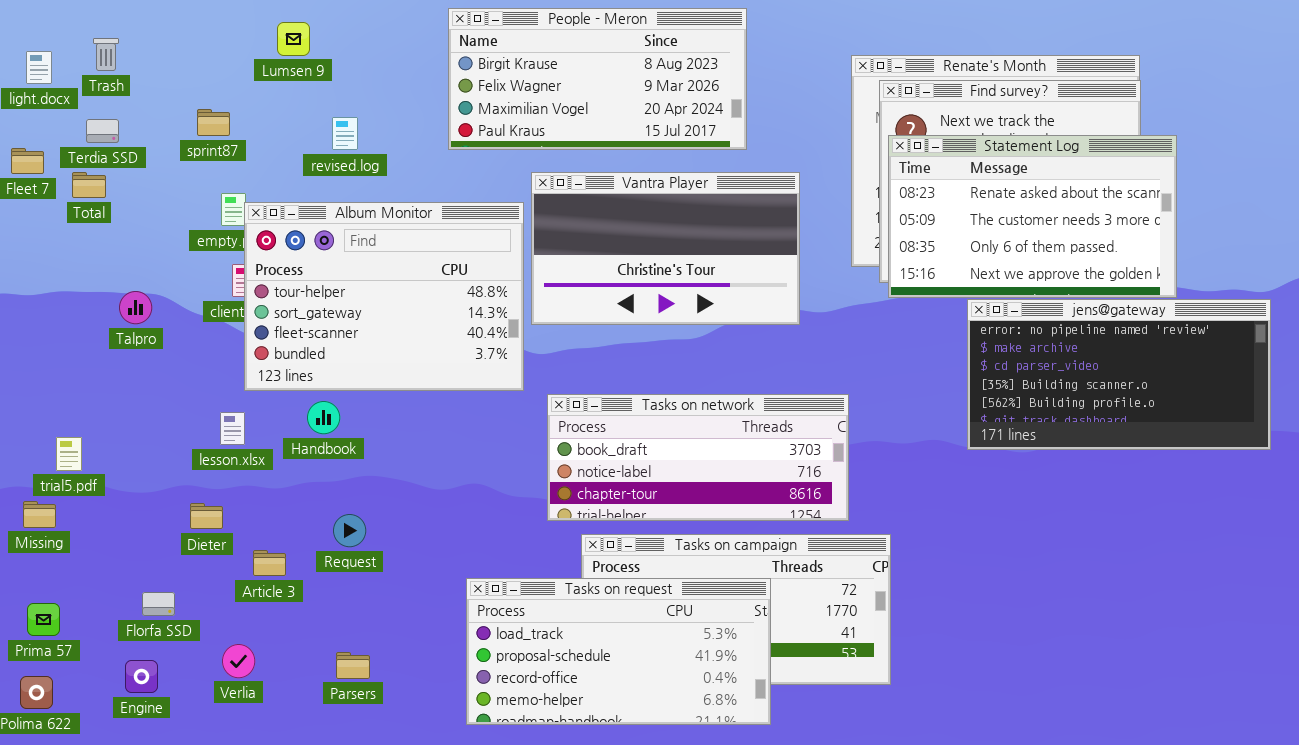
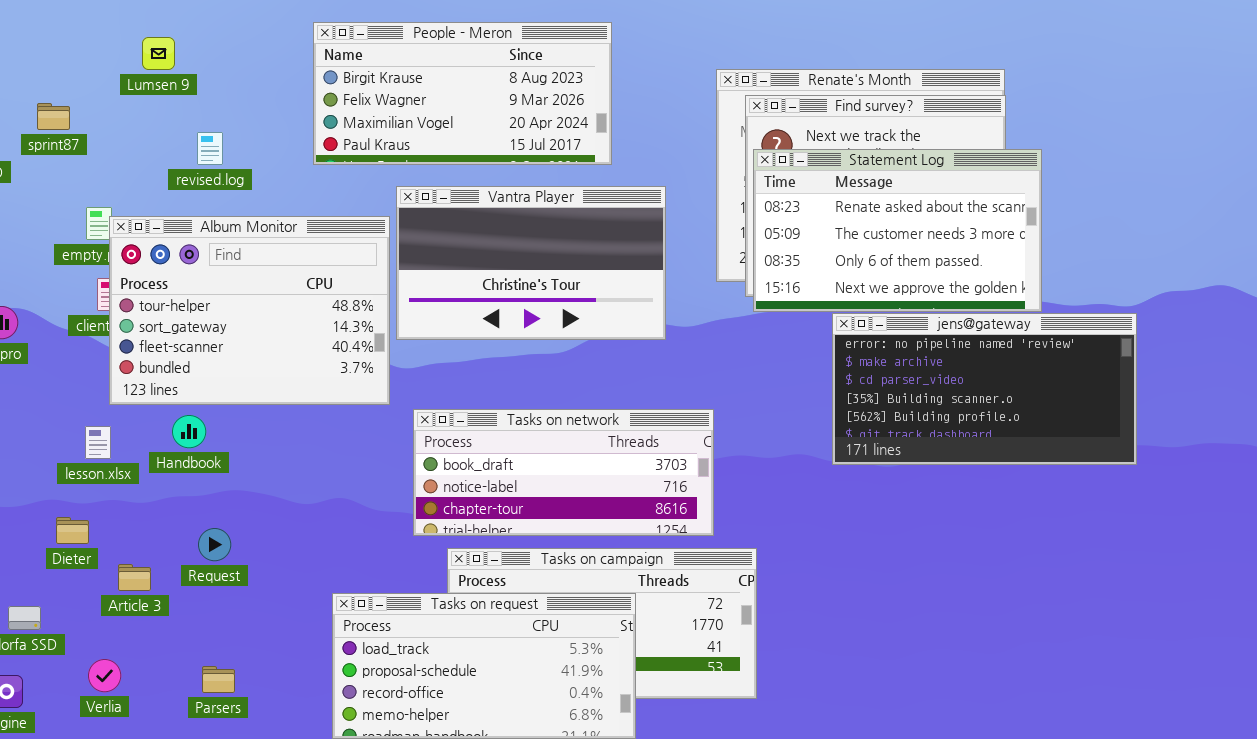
sprint87: [197,109,230,136] -> [37,103,70,130], moved

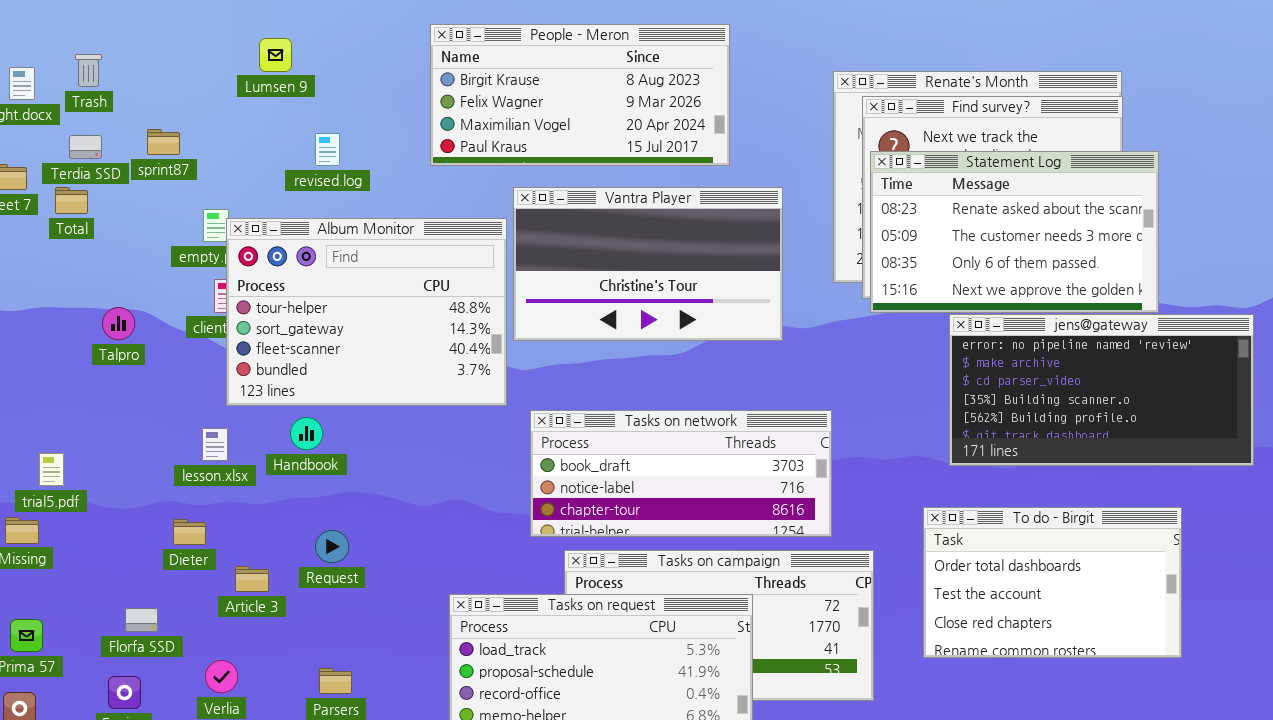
sprint87: [37,103,70,130] -> [147,129,180,155], moved
To do - Birgit: none -> [923,507,1182,658], opened

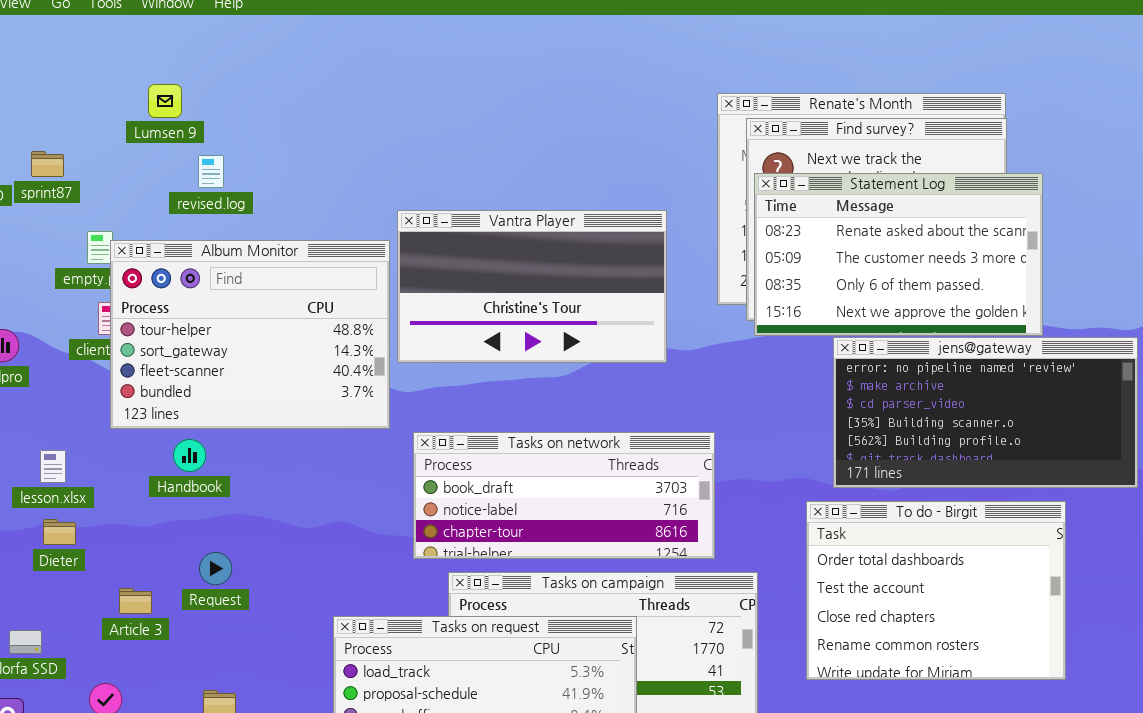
People - Meron: [430,24,730,166] -> none, closed
Lumsen 9: [259,38,292,72] -> [148,84,182,118], moved
lesson.xlsx: [202,428,228,461] -> [40,450,66,483], moved
To do - Birgit: [923,507,1182,658] -> [806,501,1066,680], resized
Dieter: [173,519,206,545] -> [43,519,76,545], moved

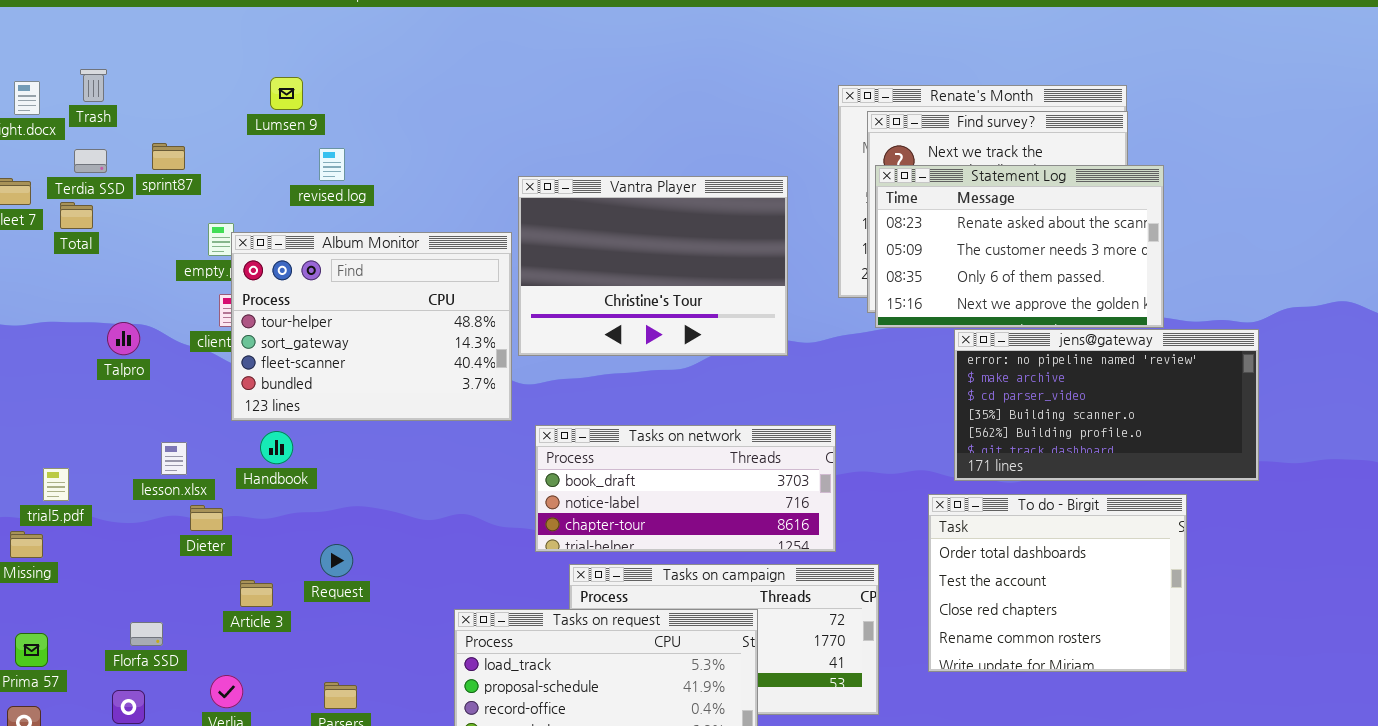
Vantra Player: [397,210,667,363] -> [518,176,788,356], resized
Handbook: [173,439,206,472] -> [260,431,293,464], moved
Dieter: [43,519,76,545] -> [190,505,223,531], moved

